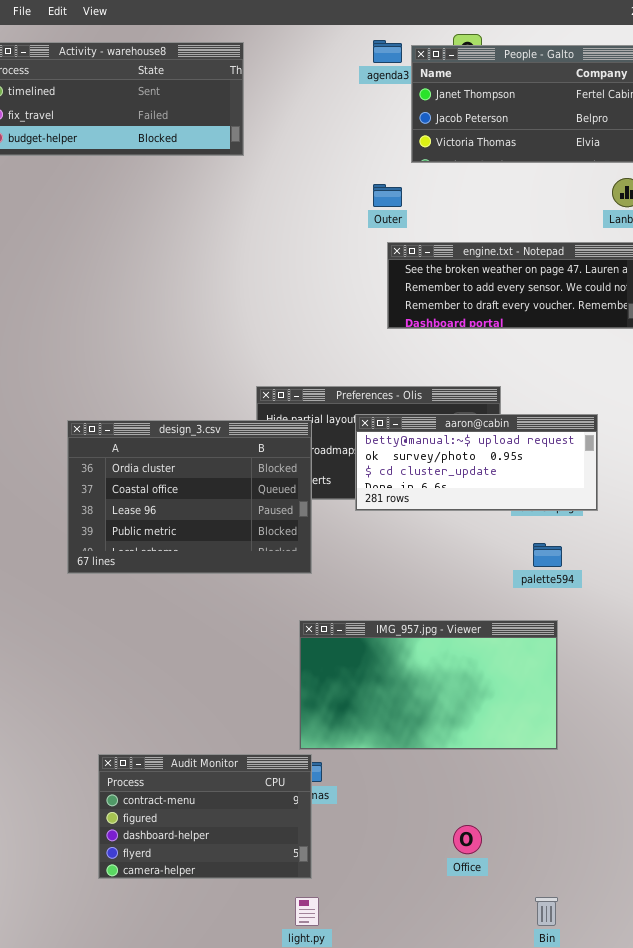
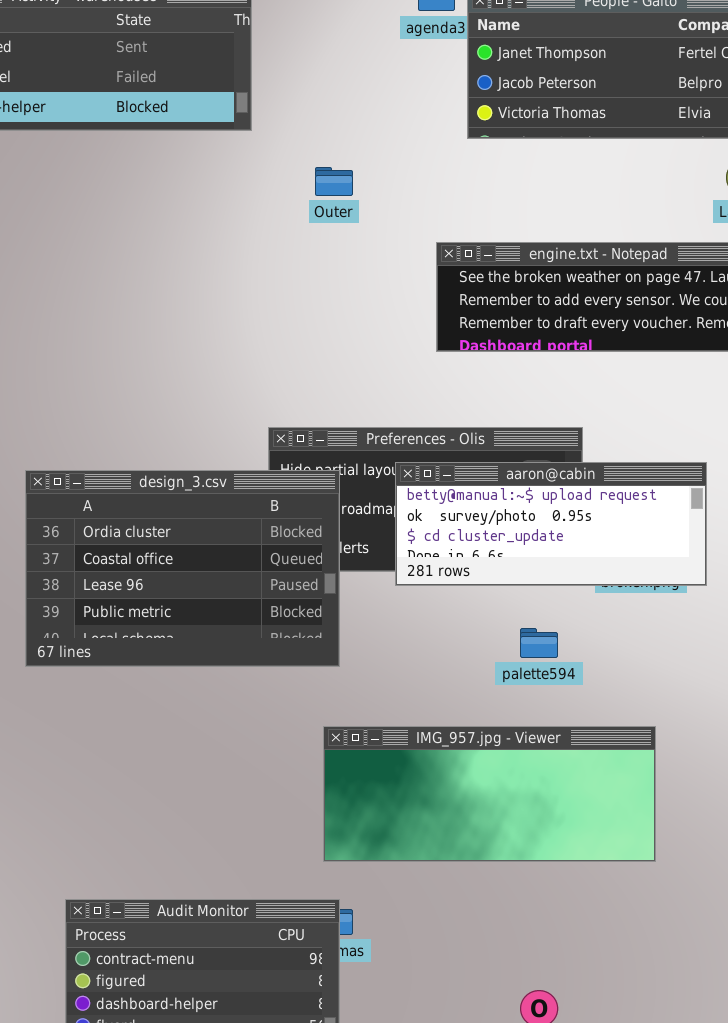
Outer: [373,184,402,207] -> [315,167,353,196], moved
palette594: [533,543,562,567] -> [520,628,558,658], moved
IMG_957.jpg - Viewer: [299,620,558,750] -> [323,726,656,862], resized

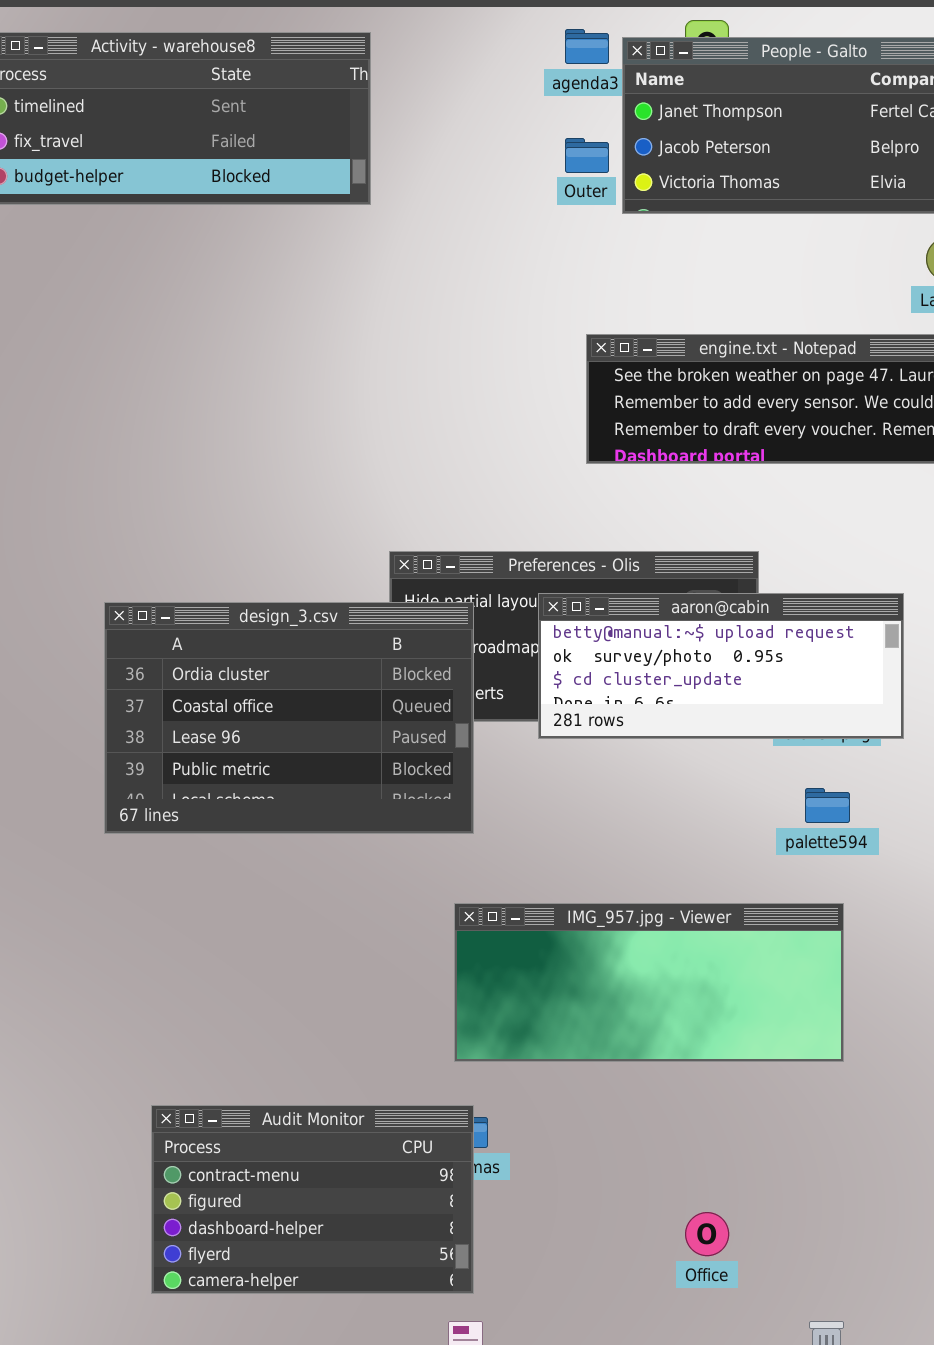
Outer: [315,167,353,196] -> [565,138,609,173], moved
palette594: [520,628,558,658] -> [805,788,850,823], moved

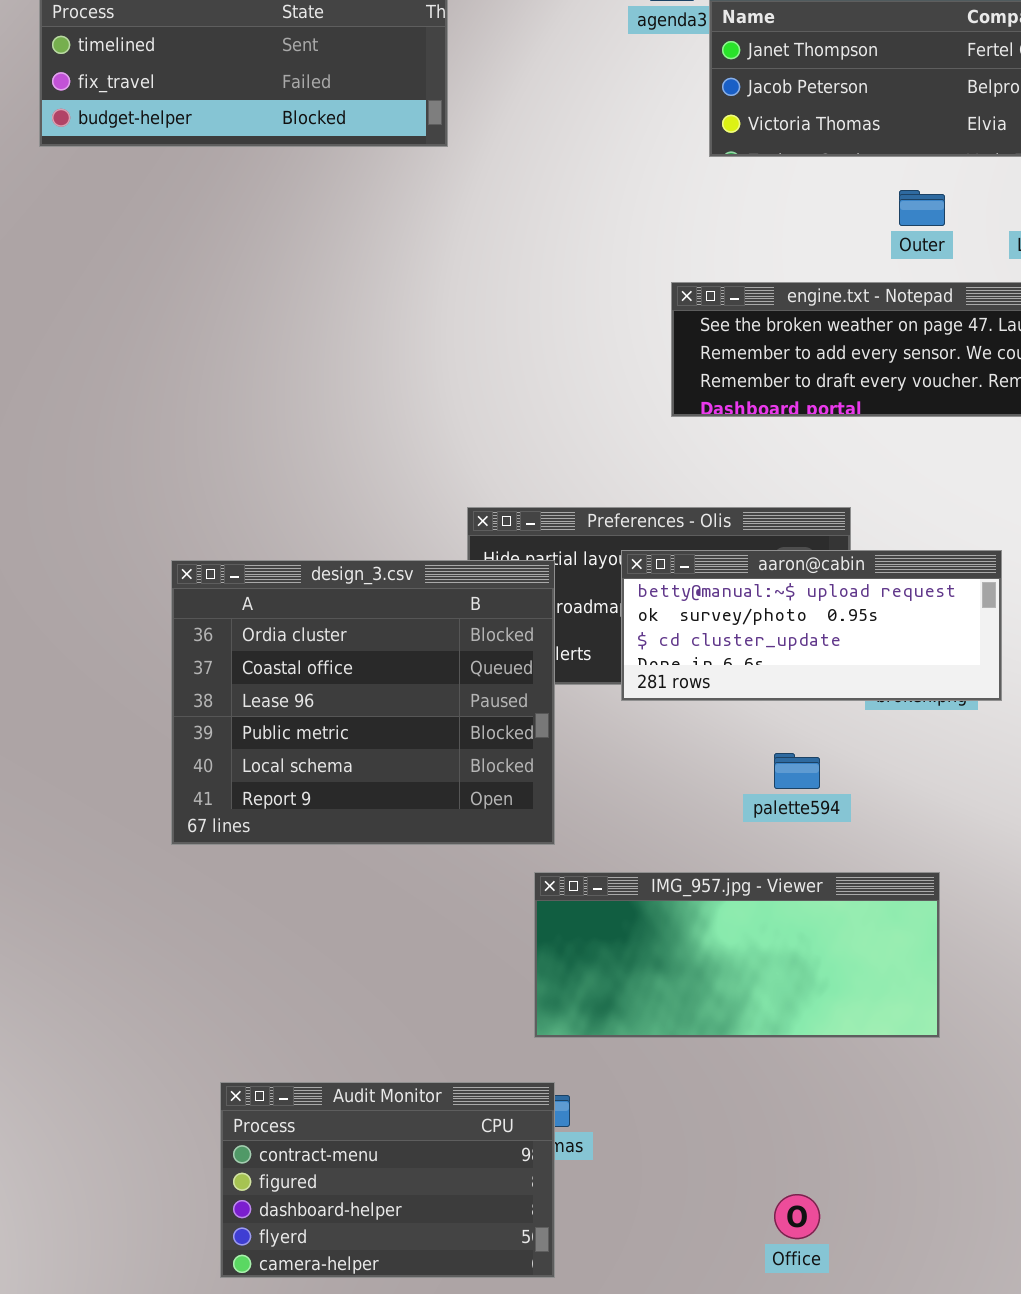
Outer: [565,138,609,173] -> [899,190,945,226], moved
design_3.csv: [104,602,474,834] -> [171,560,555,845], resized
palette594: [805,788,850,823] -> [774,753,820,789], moved

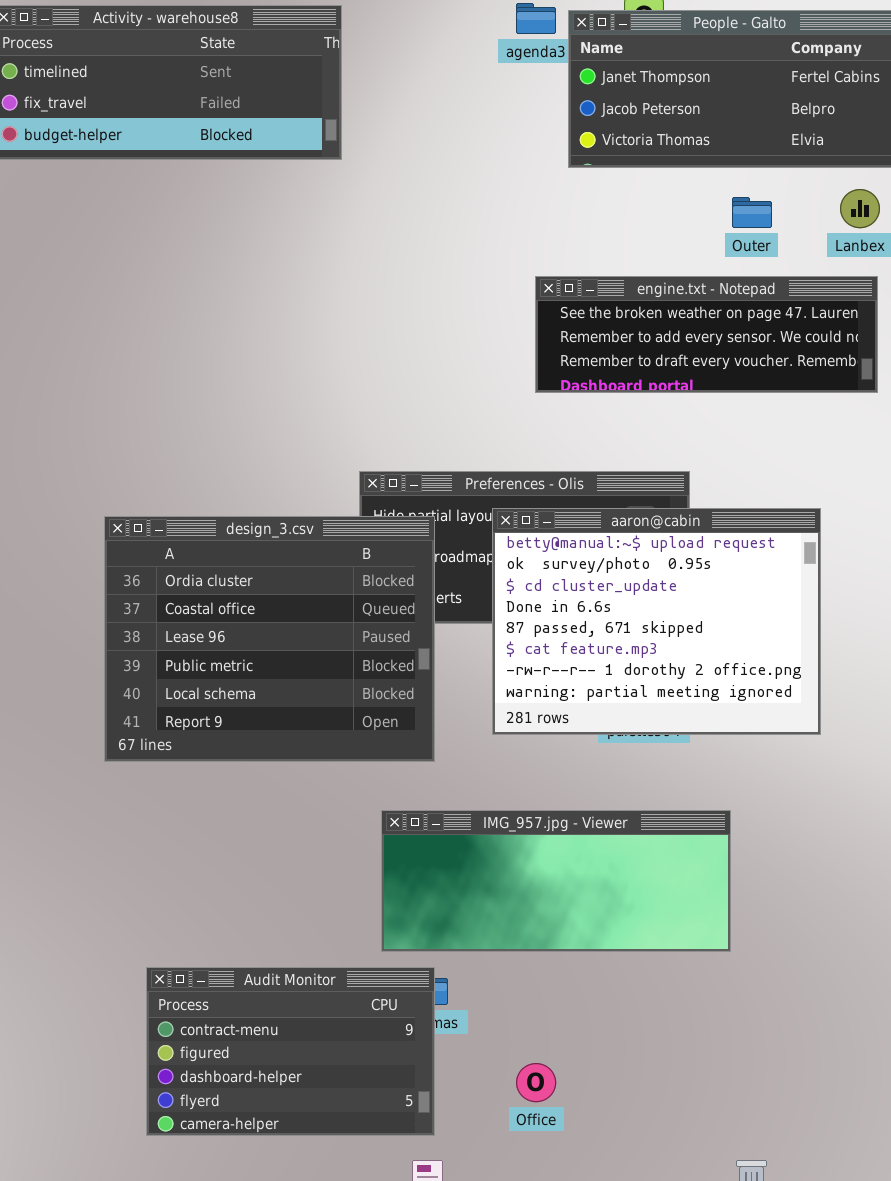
aaron@cabin: [621,550,1002,701] -> [492,508,821,735], resized
IMG_957.jpg - Viewer: [534,872,940,1038] -> [381,810,731,952], moved
Office: [774,1194,820,1239] -> [516,1063,556,1102], moved

